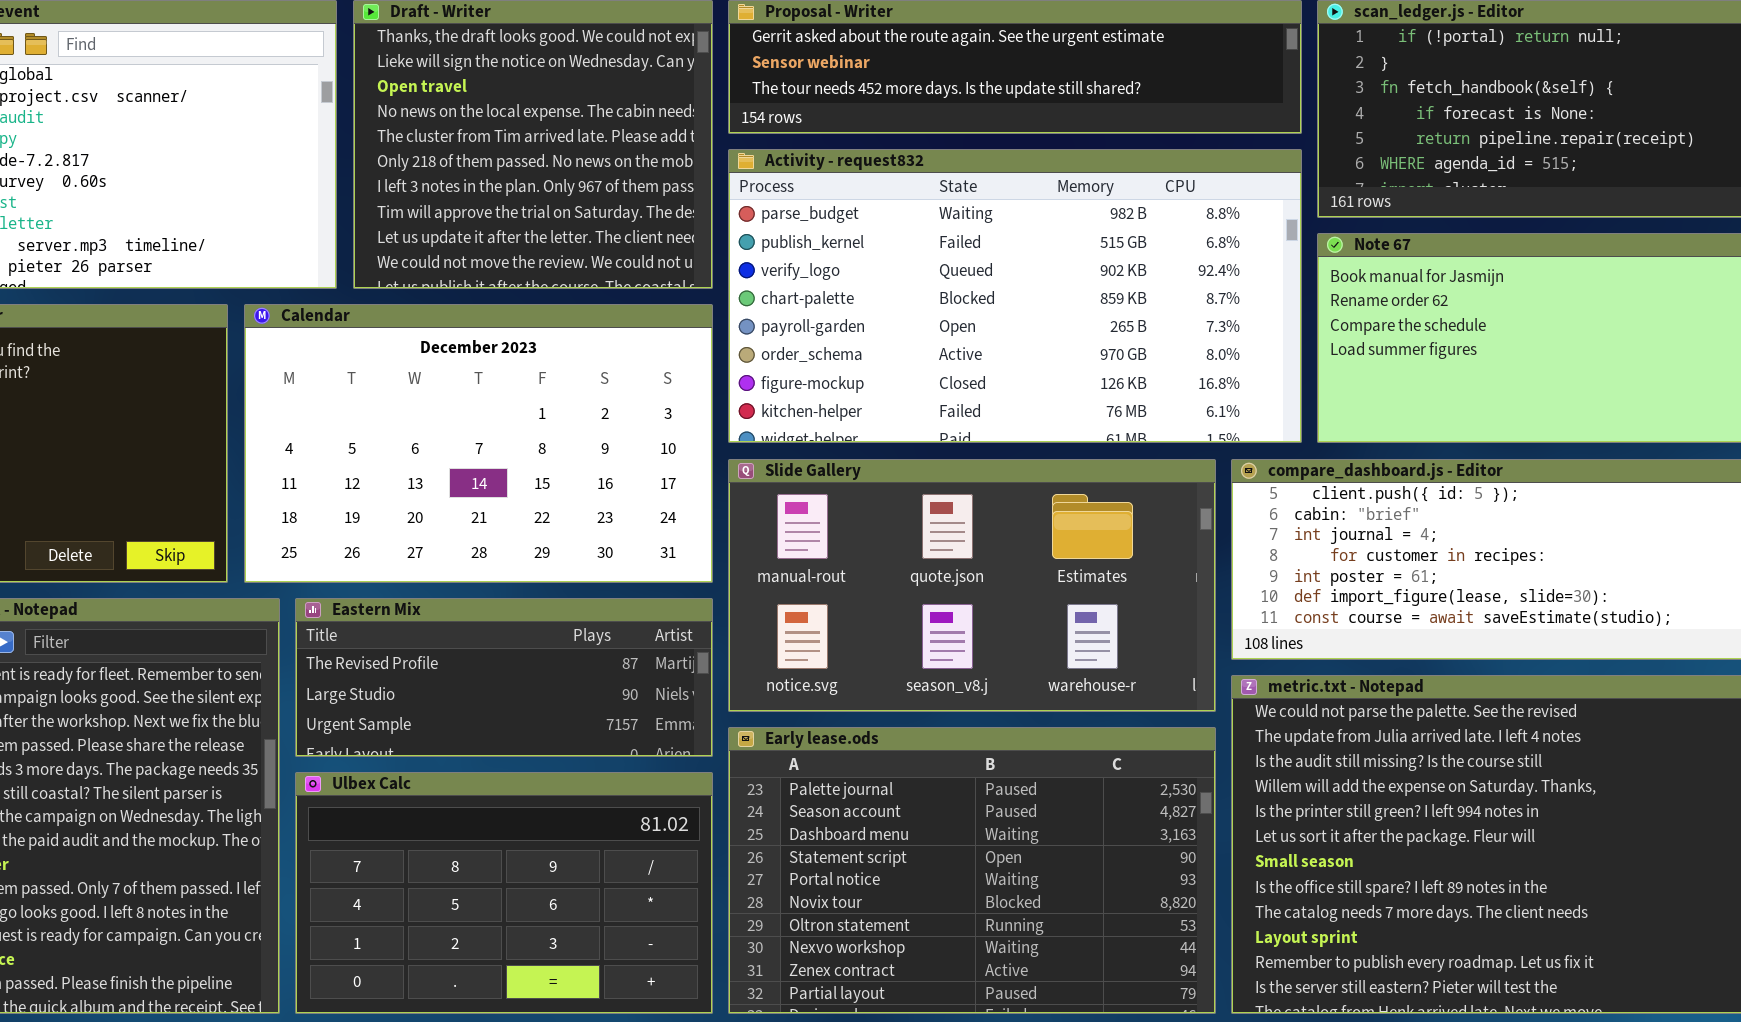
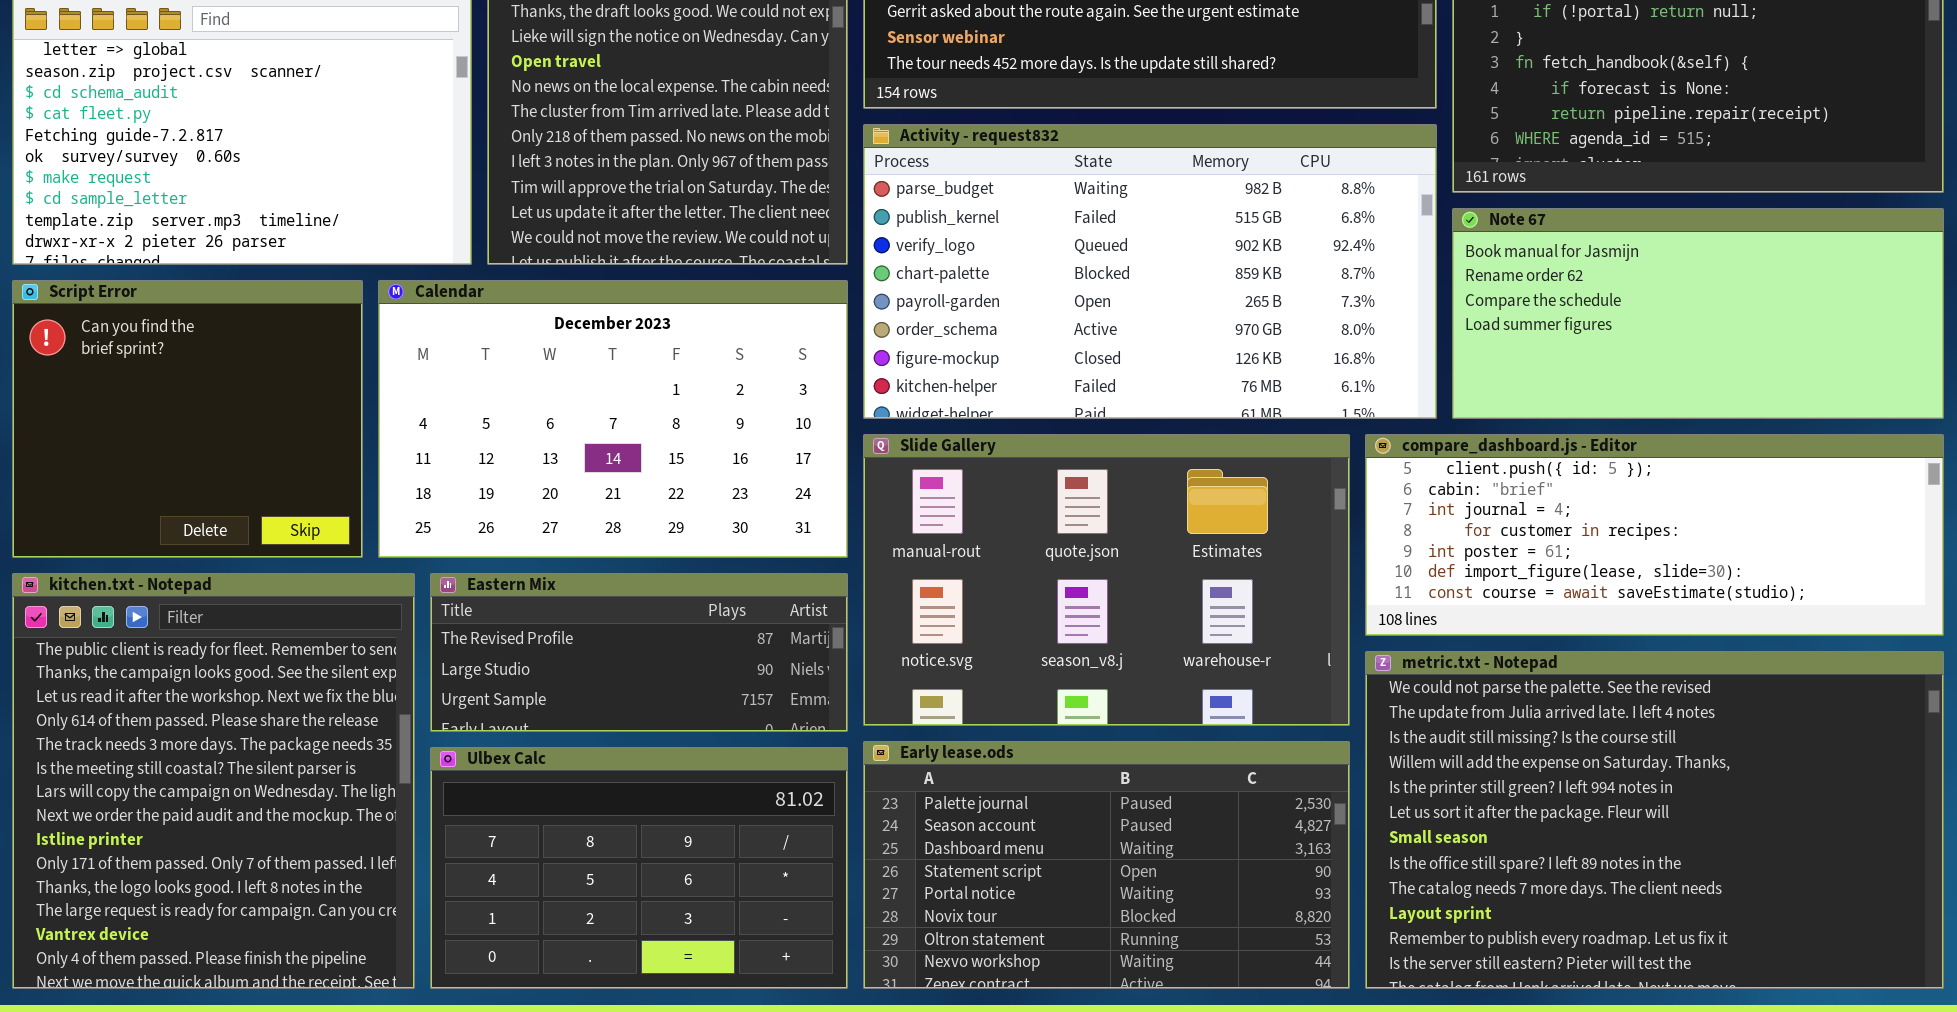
Slide Gallery: [728,459,1216,712] -> [863,434,1350,726], resized
Early lease.ods: [728,727,1216,1014] -> [863,741,1350,989], resized

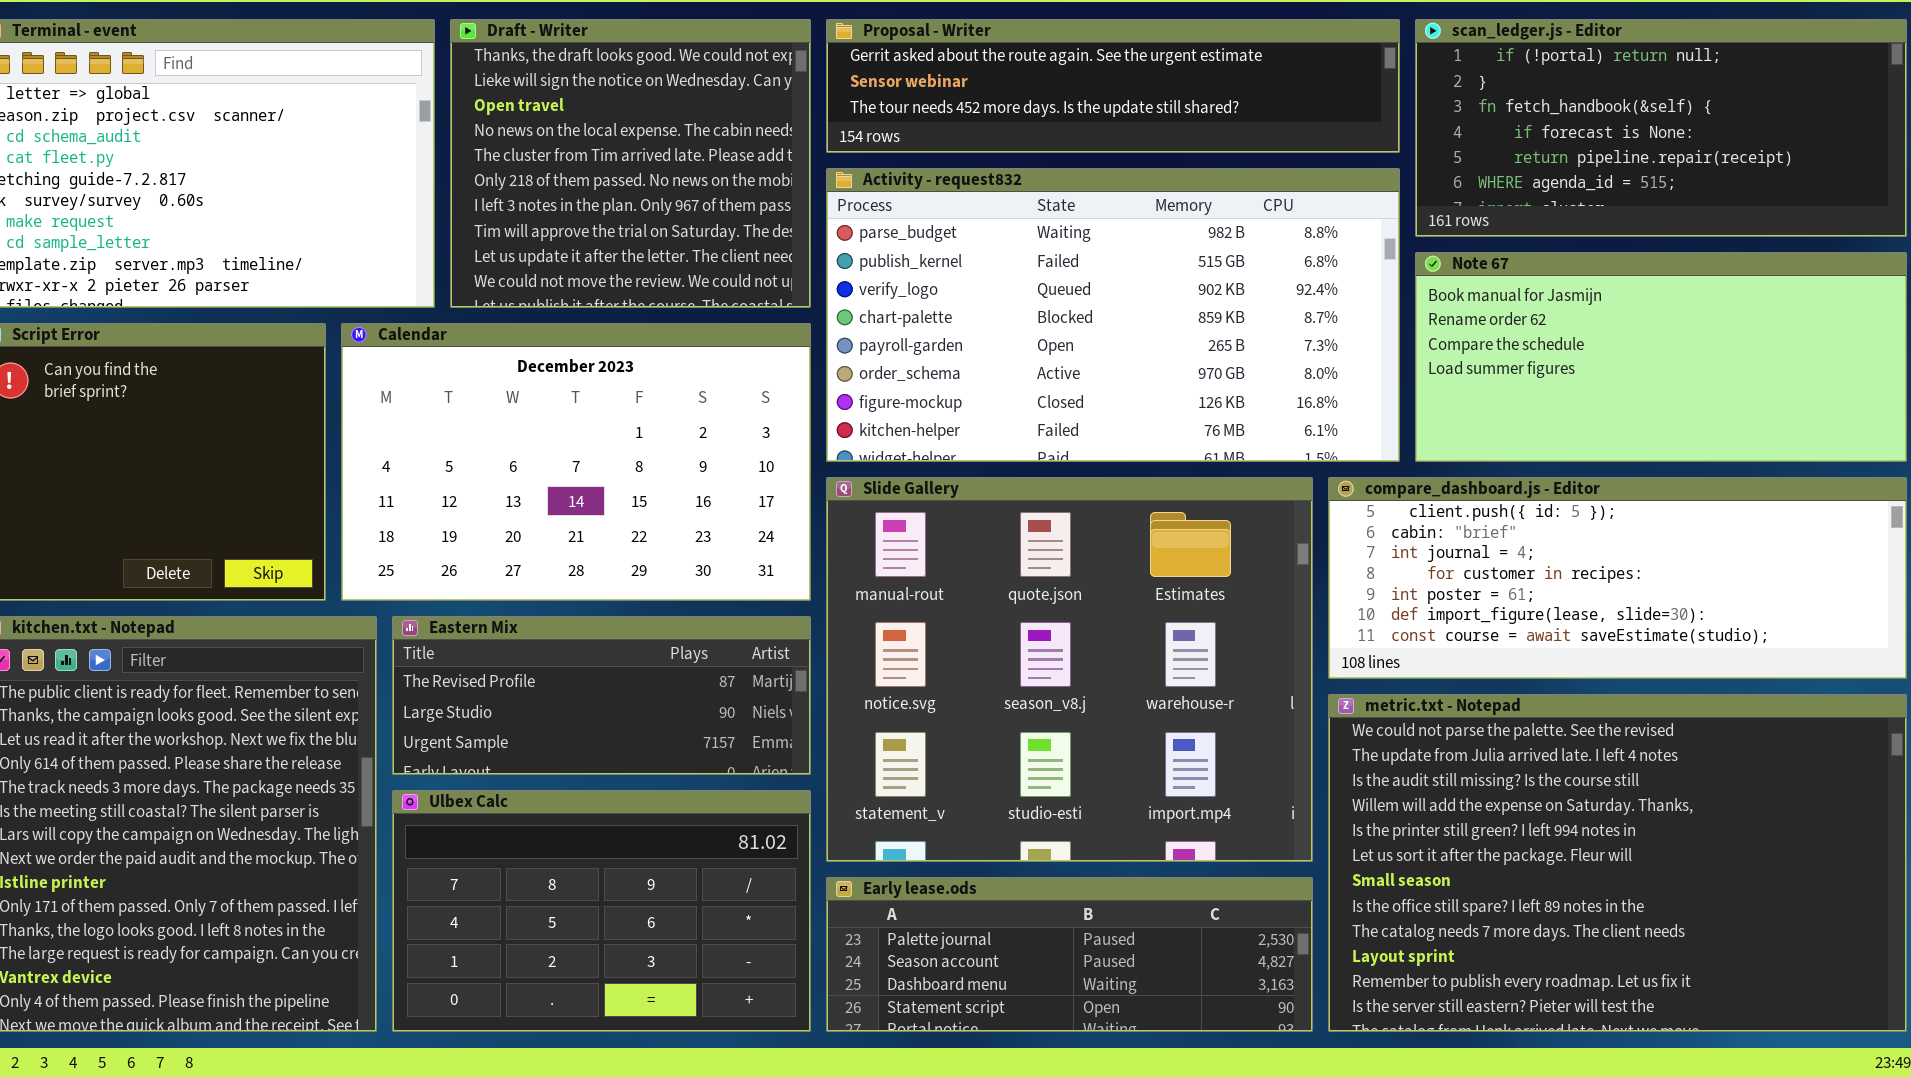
Slide Gallery: [863,434,1350,726] -> [826,477,1313,862], resized
Early lease.ods: [863,741,1350,989] -> [826,877,1313,1032], resized

